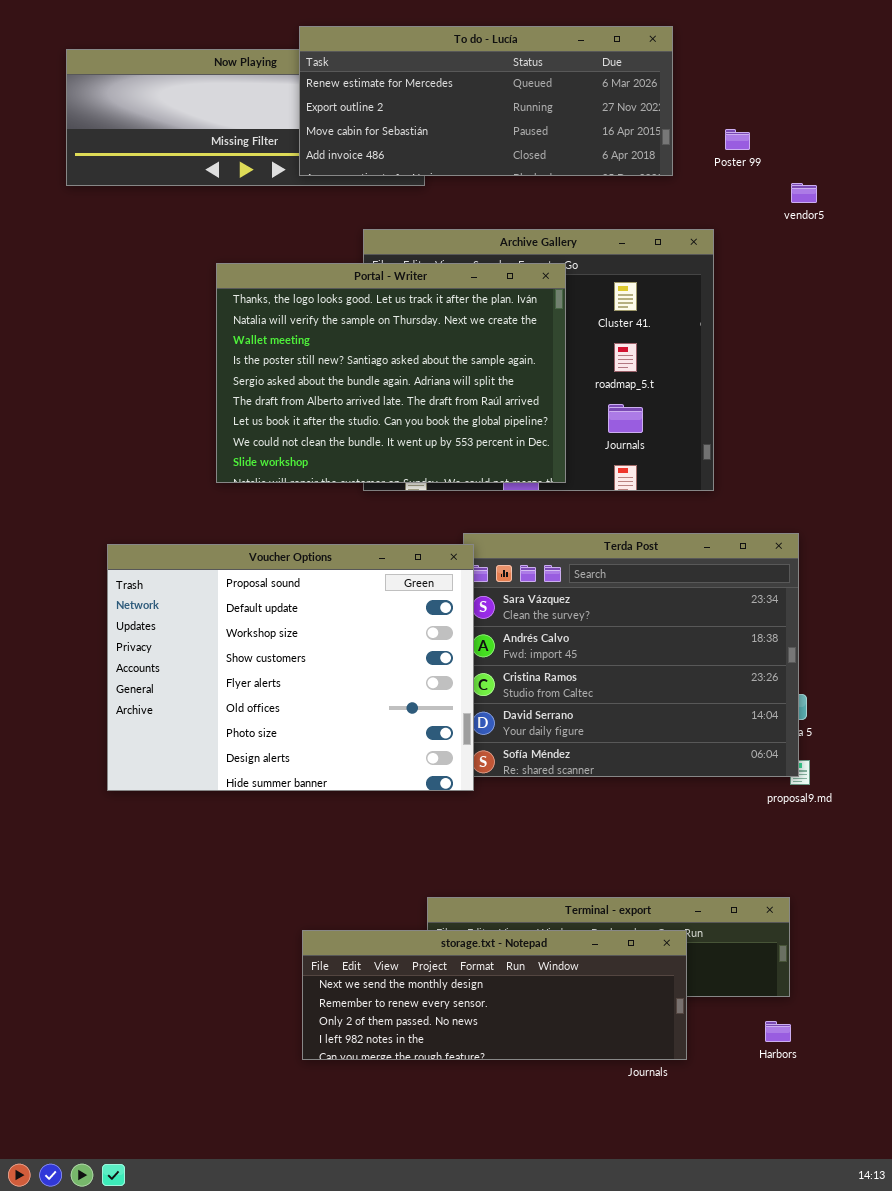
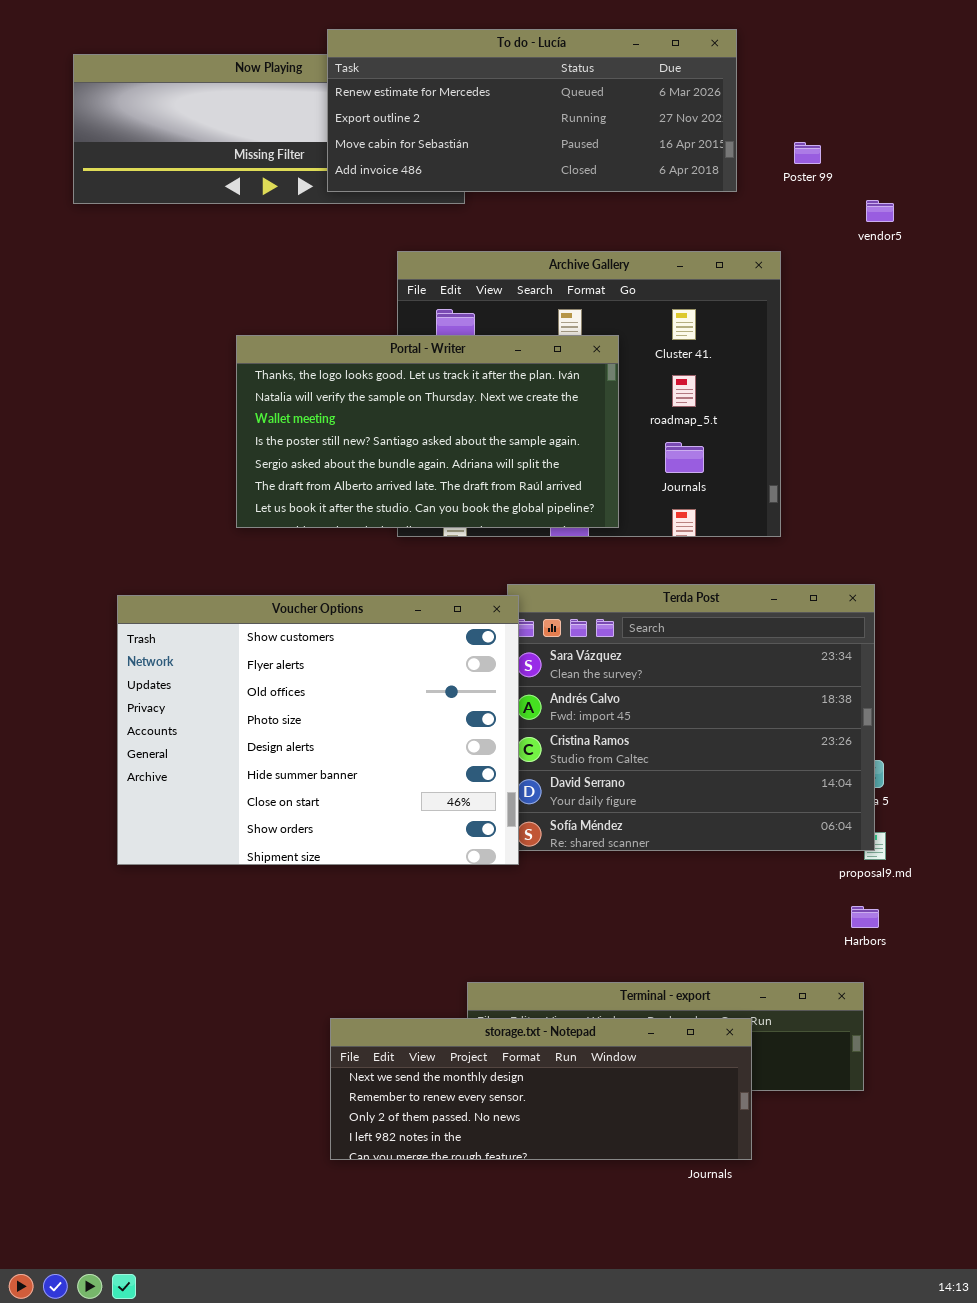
Portal - Writer: [216,263,566,483] -> [236,335,619,528], resized
Voucher Options: [107,544,474,791] -> [117,595,519,865], scrolled down 3 rows
Harbors: [765,1021,791,1042] -> [851,906,879,928], moved

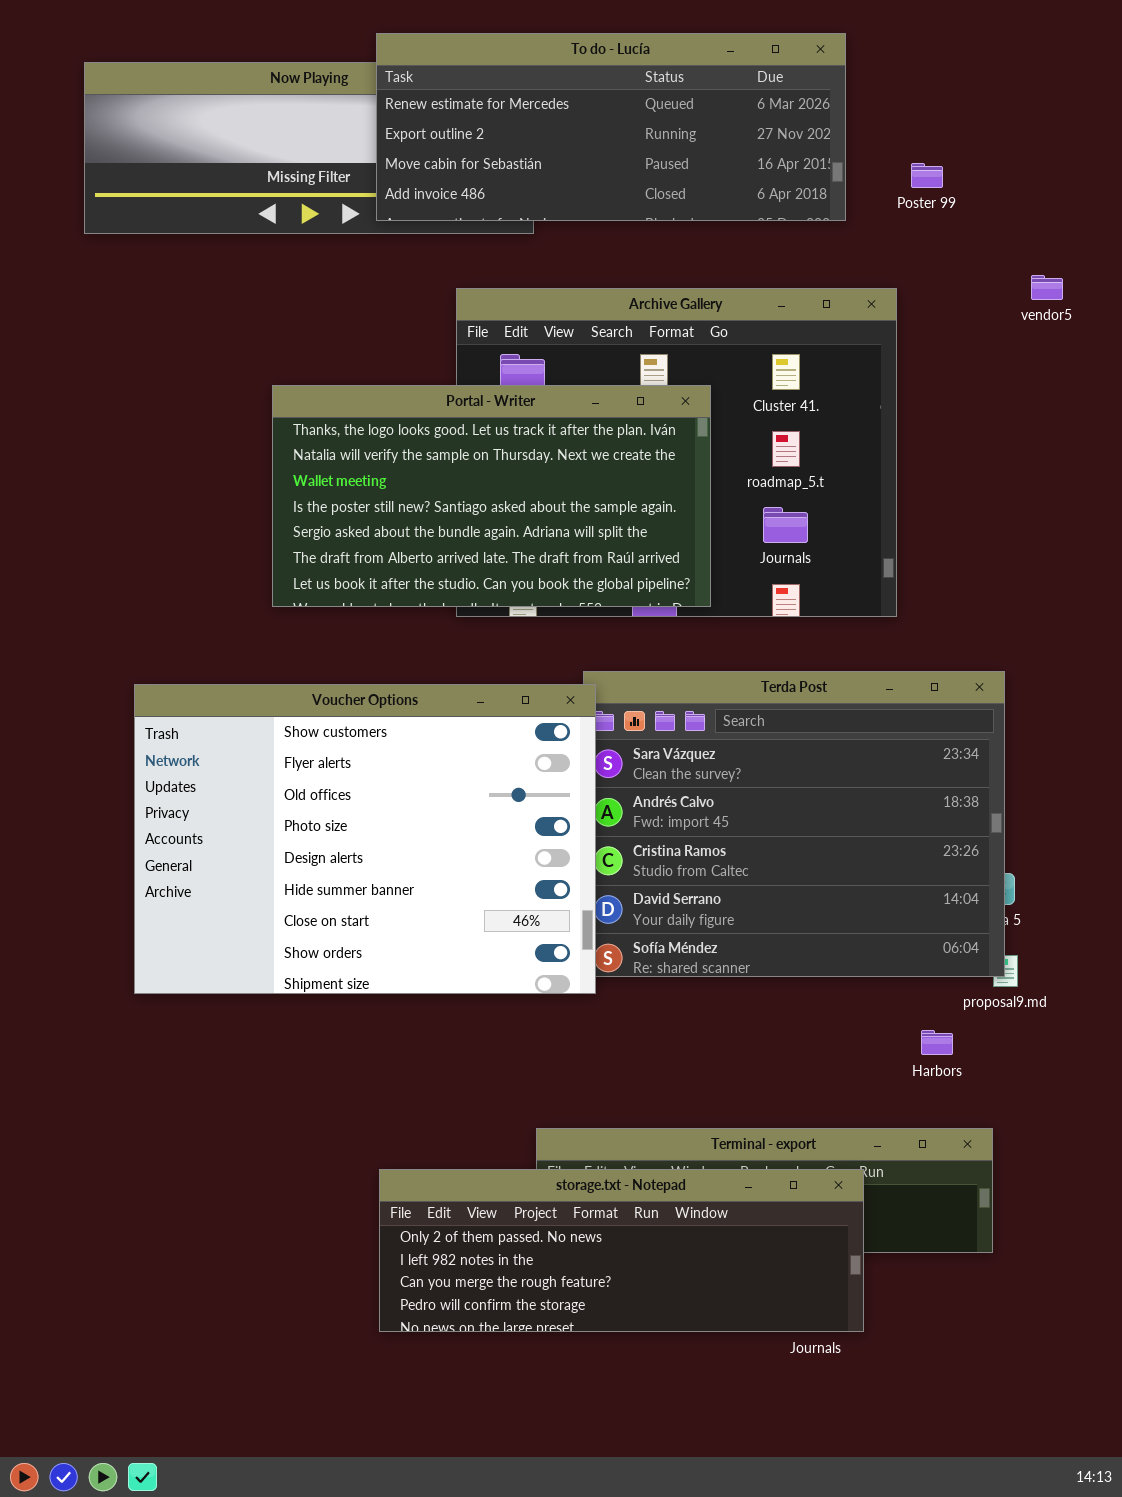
vendor5: [866,200,894,222] -> [1031,275,1063,300], moved
Harbors: [851,906,879,928] -> [921,1030,953,1055], moved
storage.txt - Notepad: [330,1018,752,1160] -> [379,1169,864,1332], scrolled down 2 rows

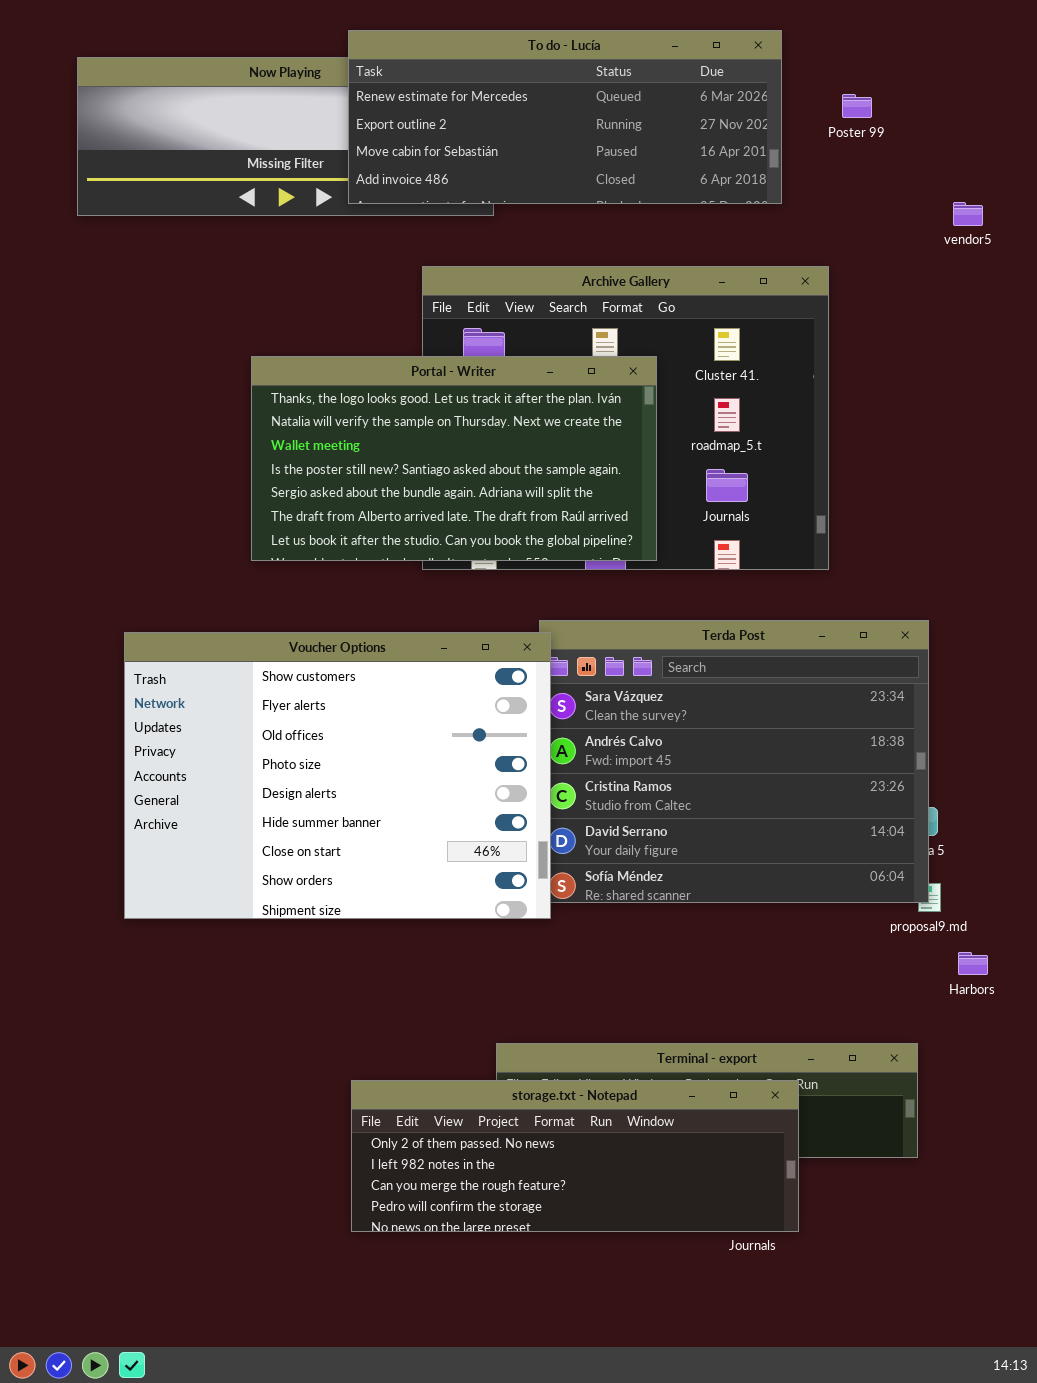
Poster 99: [911,163,943,188] -> [842,94,872,118], moved
vendor5: [1031,275,1063,300] -> [953,202,983,226], moved
Harbors: [921,1030,953,1055] -> [958,952,988,975], moved

